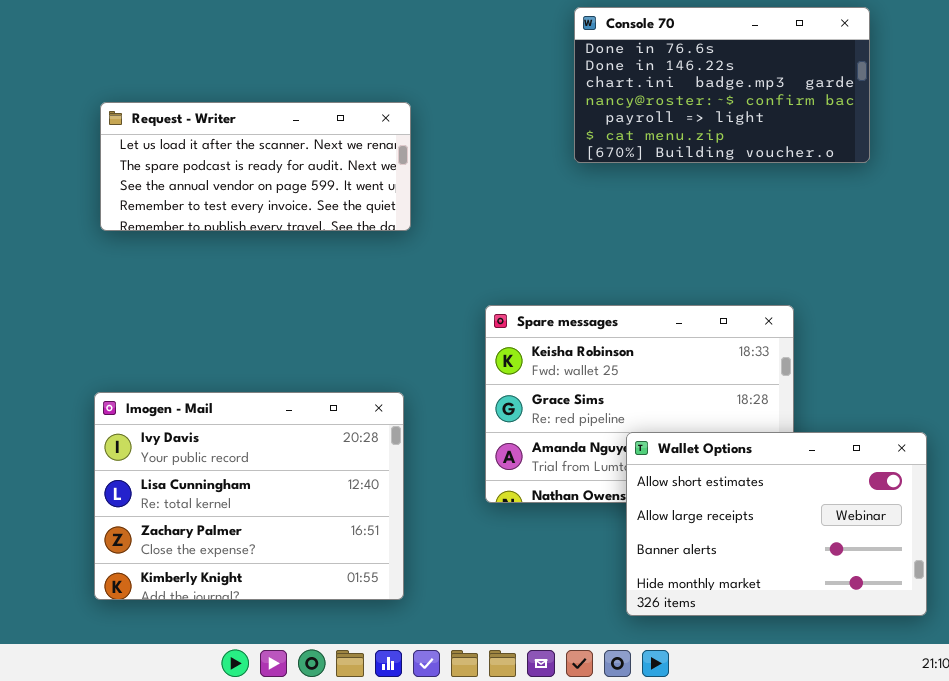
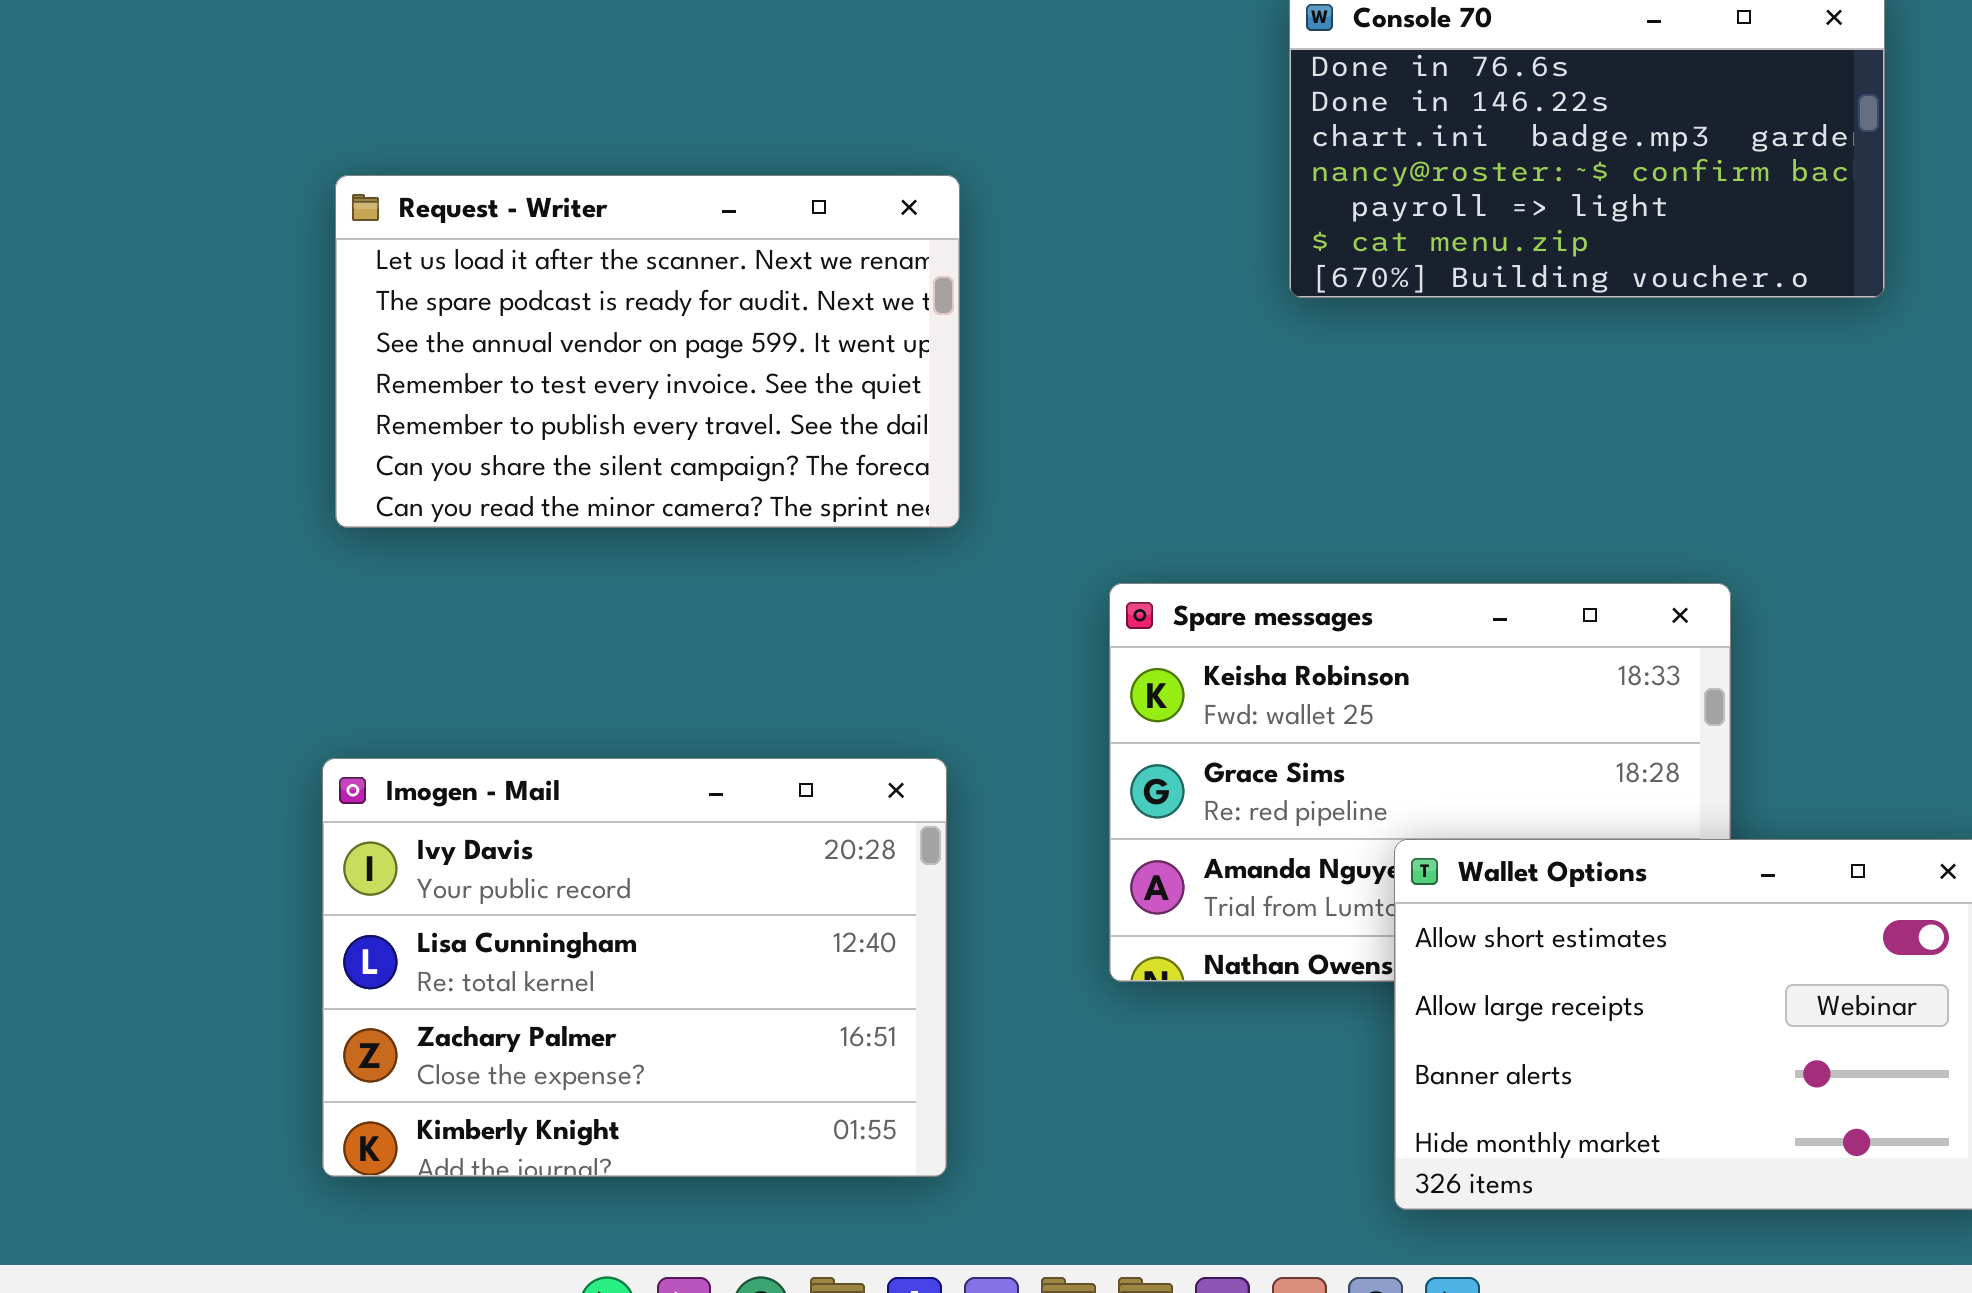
Request - Writer: [100,102,411,231] -> [335,175,960,528], resized

